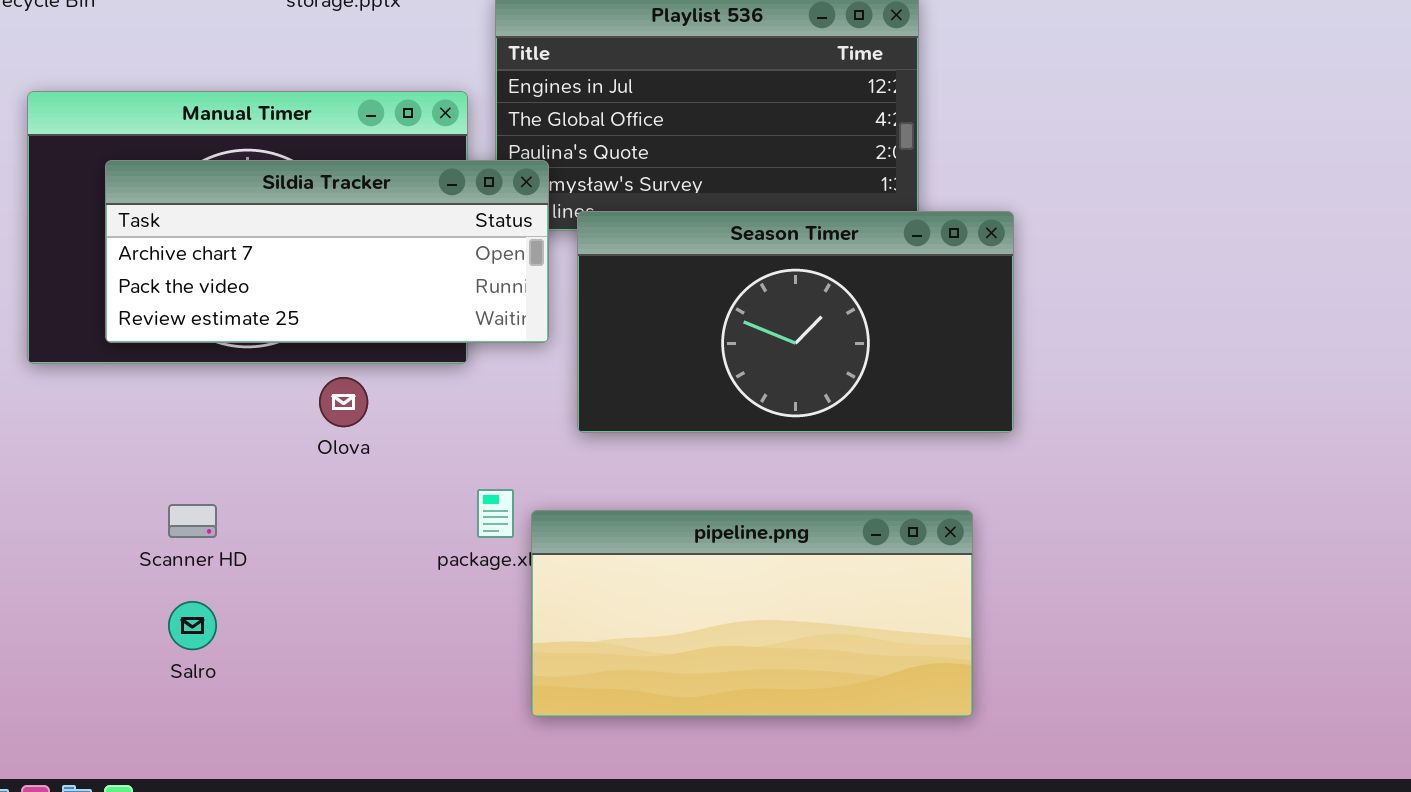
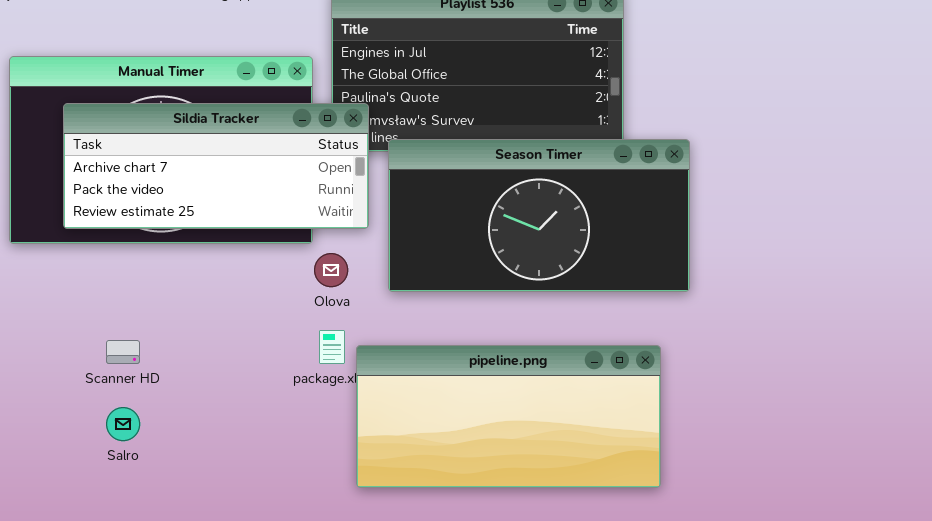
Olova: [319,377,368,427] -> [314,253,348,287], moved

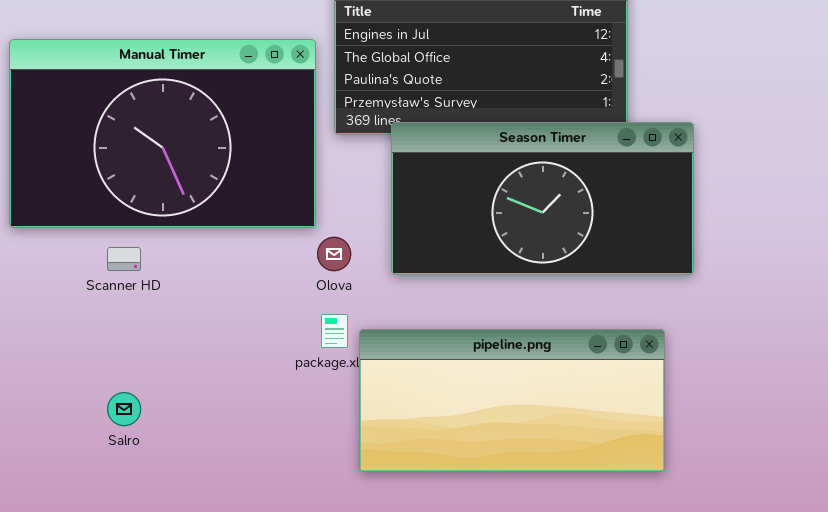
Sildia Tracker: [63,103,369,229] -> none, closed
Scanner HD: [106,340,140,364] -> [107,247,141,271], moved

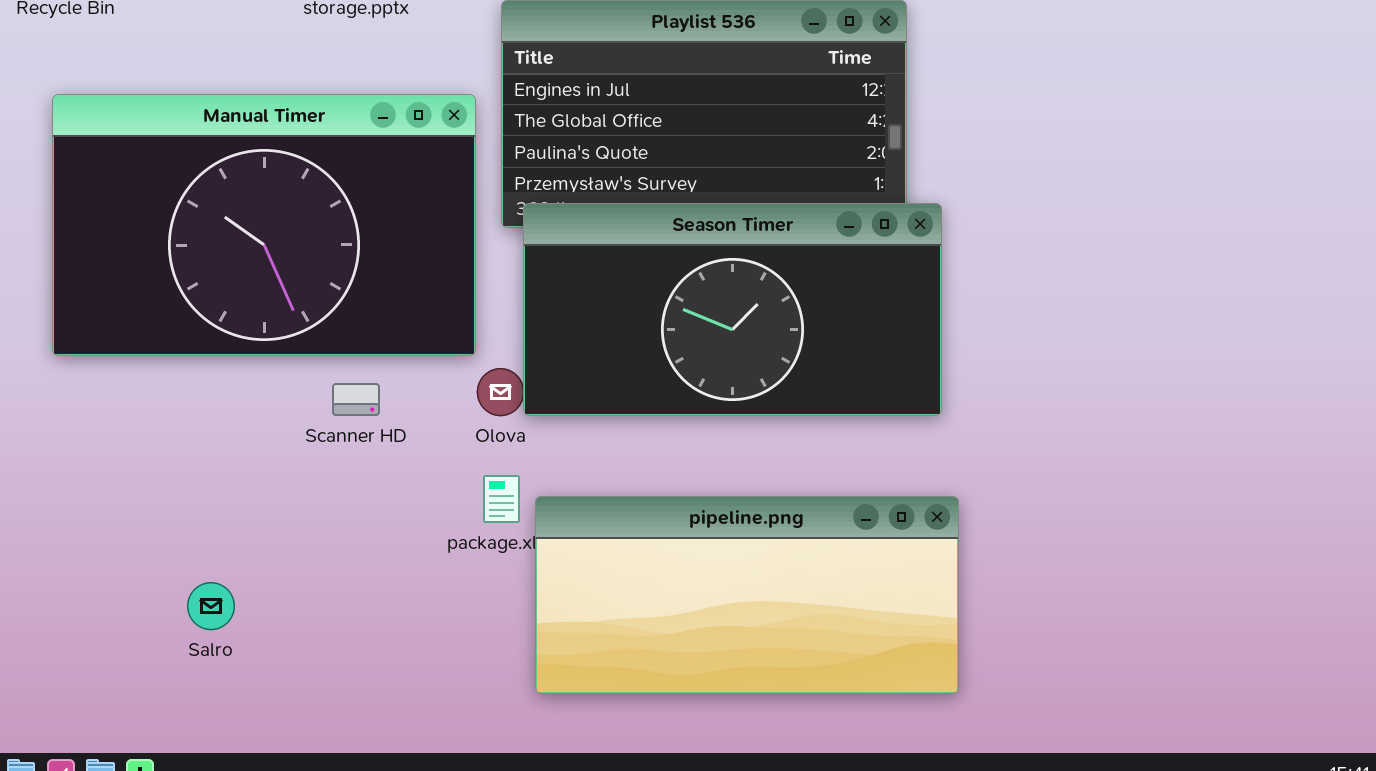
Season Timer: [391,122,694,275] -> [523,203,942,416], moved
Scanner HD: [107,247,141,271] -> [332,383,380,416], moved

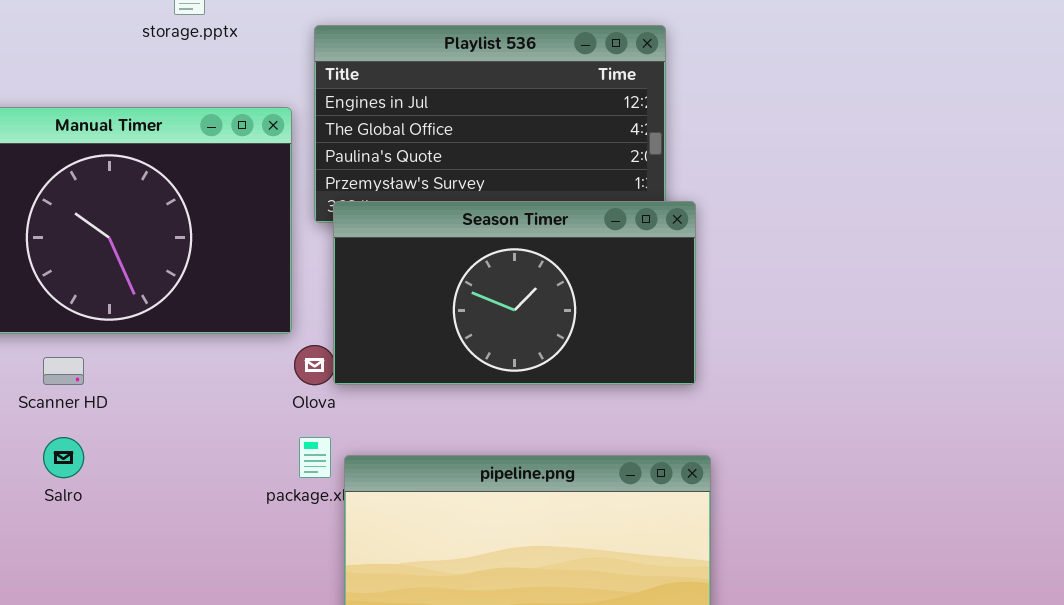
Scanner HD: [332,383,380,416] -> [43,357,84,385], moved
Salro: [187,582,235,630] -> [43,437,84,478], moved

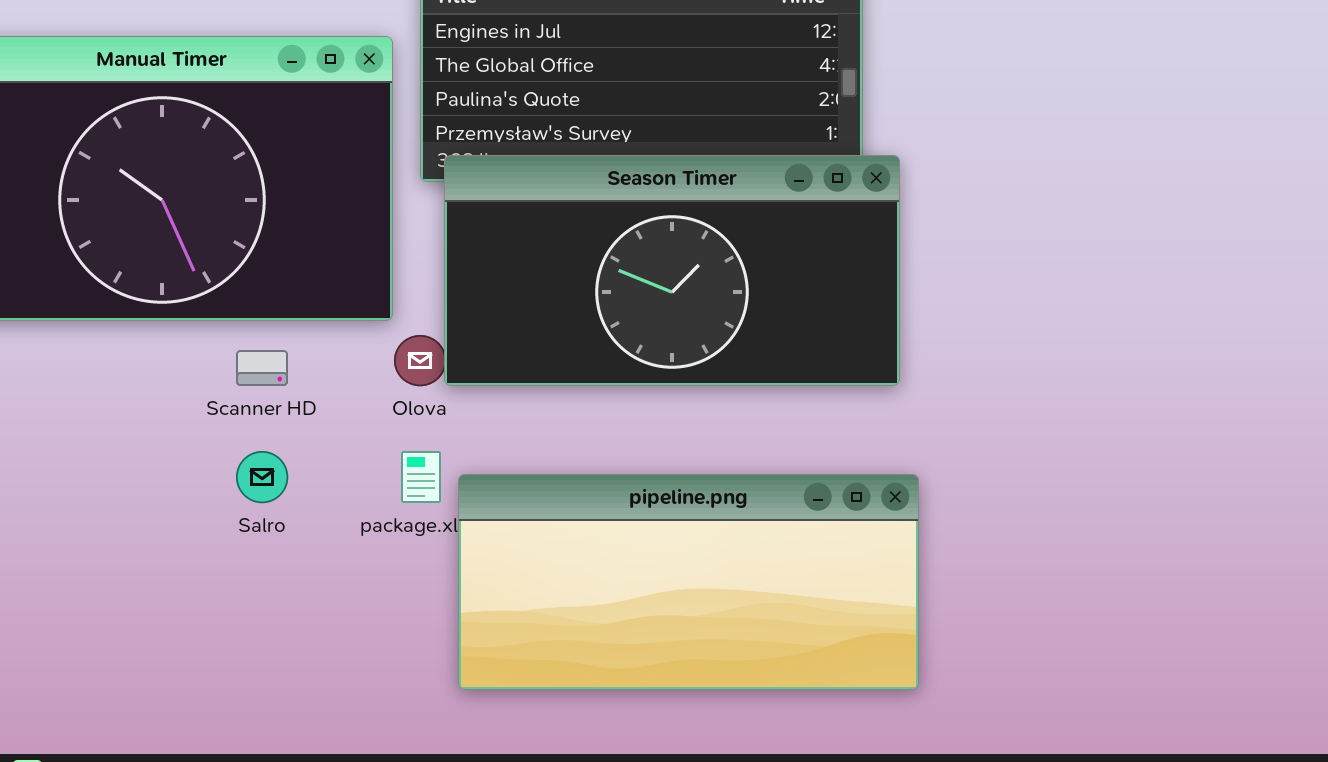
Scanner HD: [43,357,84,385] -> [236,350,288,386], moved
Salro: [43,437,84,478] -> [236,451,288,503], moved

